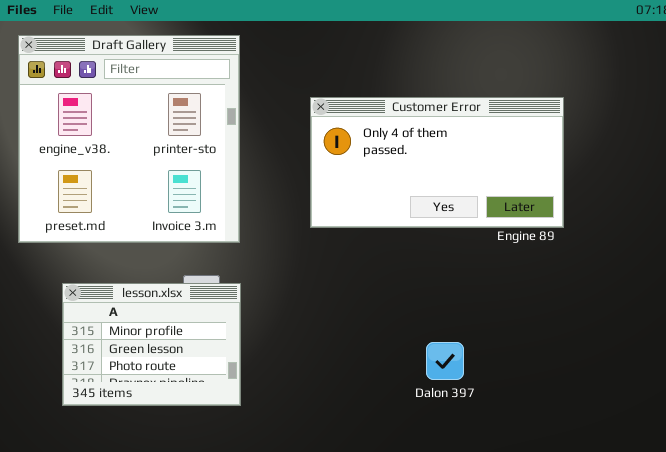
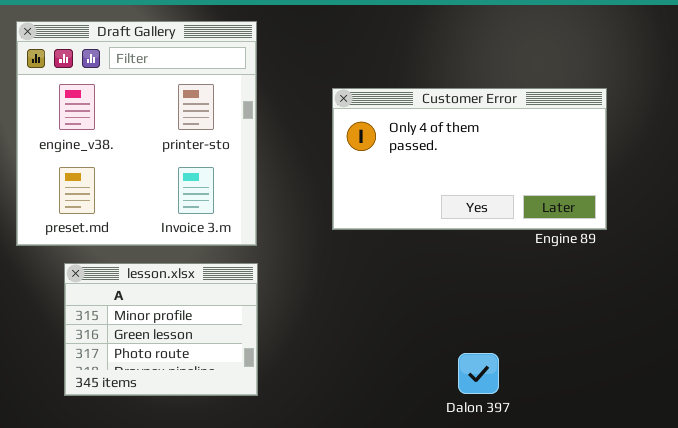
lesson.xlsx: [62,283,241,406] -> [64,263,258,396], moved

